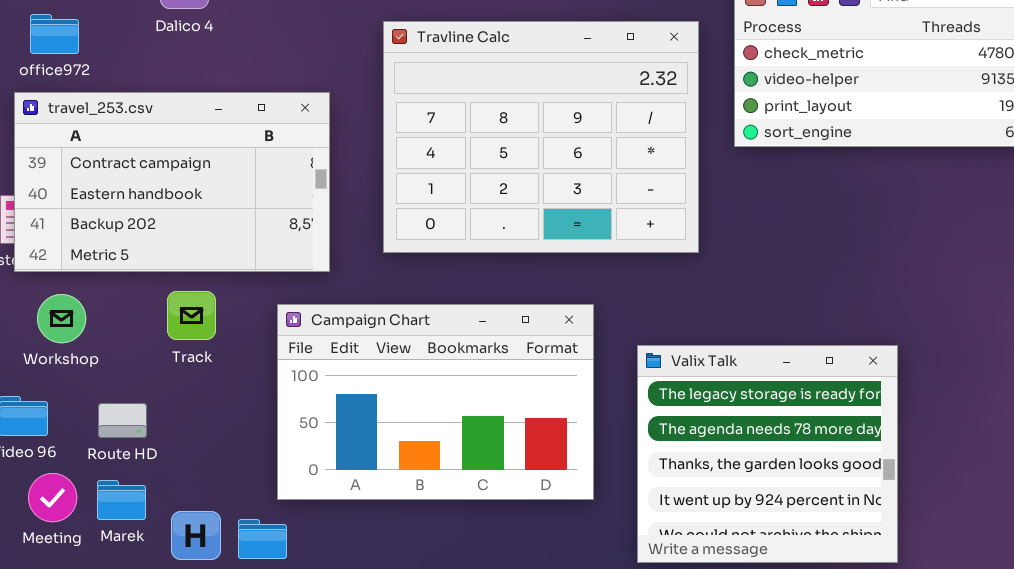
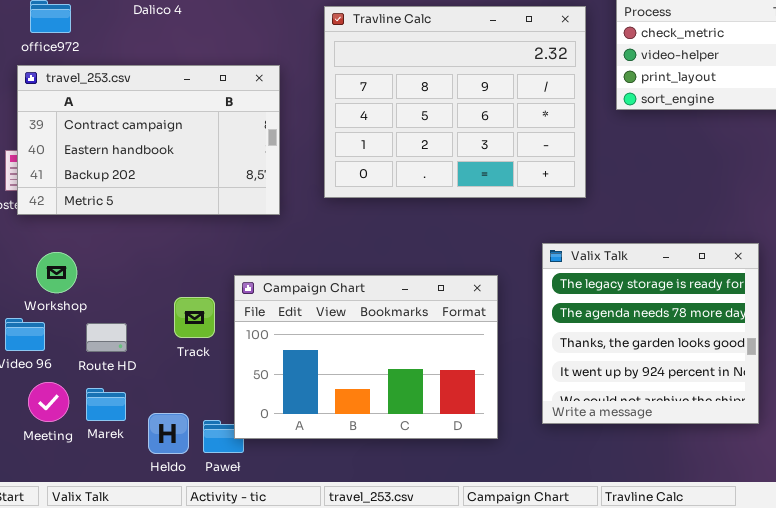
Track: [167,291,216,340] -> [174,297,215,338], moved
Workshop: [37,294,86,343] -> [36,252,77,293], moved
Campaign Chart: [277,304,594,500] -> [234,275,498,439], moved
Valix Talk: [637,345,898,563] -> [542,243,759,424], moved

